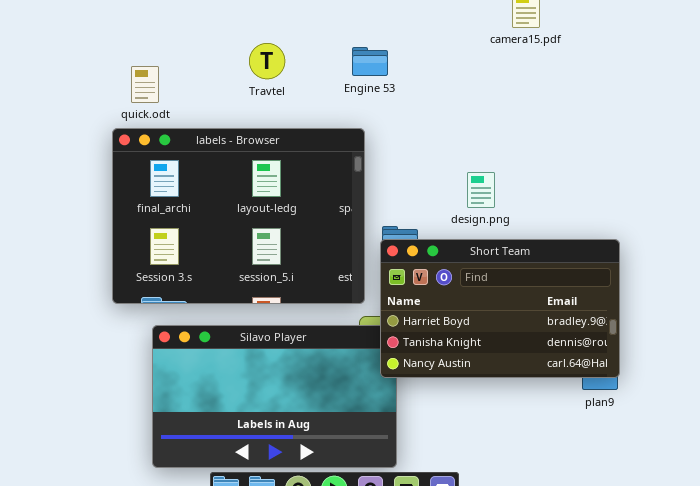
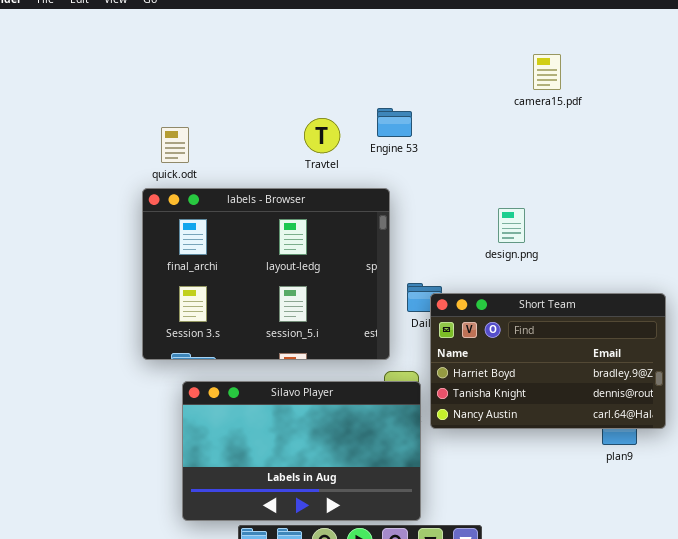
Travtel: [249,43,285,79] -> [304,118,340,153], moved
design.png: [467,172,495,208] -> [498,208,525,243], moved
Short Team: [380,239,620,378] -> [430,293,666,429], moved

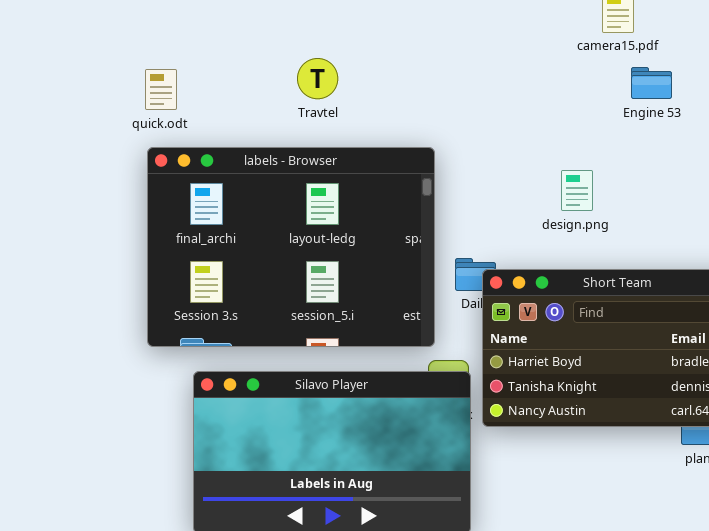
Engine 53: [377,108,412,137] -> [631,67,672,99], moved
Travtel: [304,118,340,153] -> [297,58,338,99], moved
quick.odt: [161,127,189,163] -> [145,69,177,110], moved

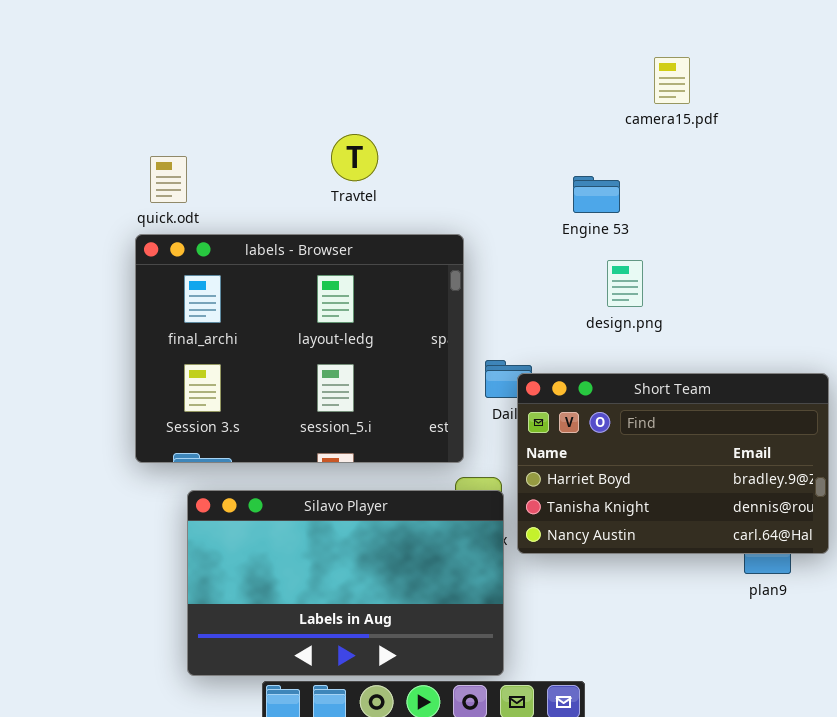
Travtel: [297,58,338,99] -> [331,134,378,181], moved
Engine 53: [631,67,672,99] -> [573,176,620,213], moved
quick.odt: [145,69,177,110] -> [150,156,187,203], moved

